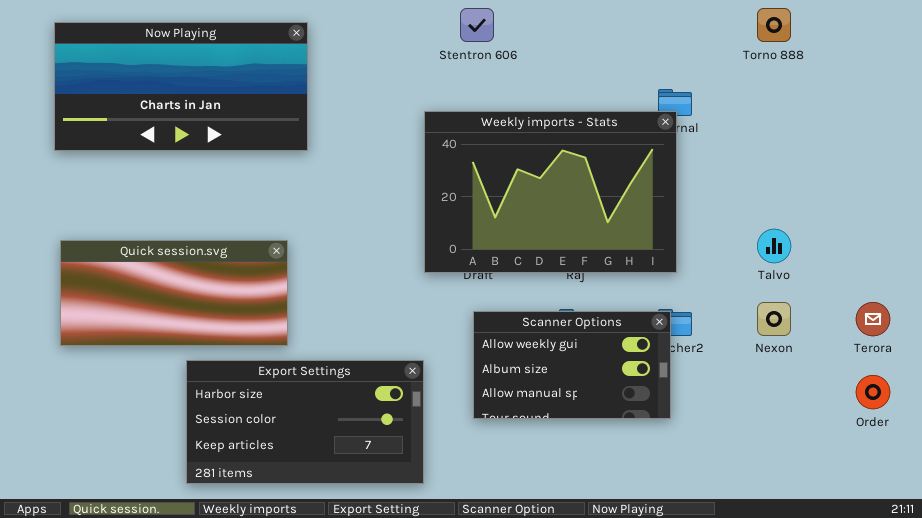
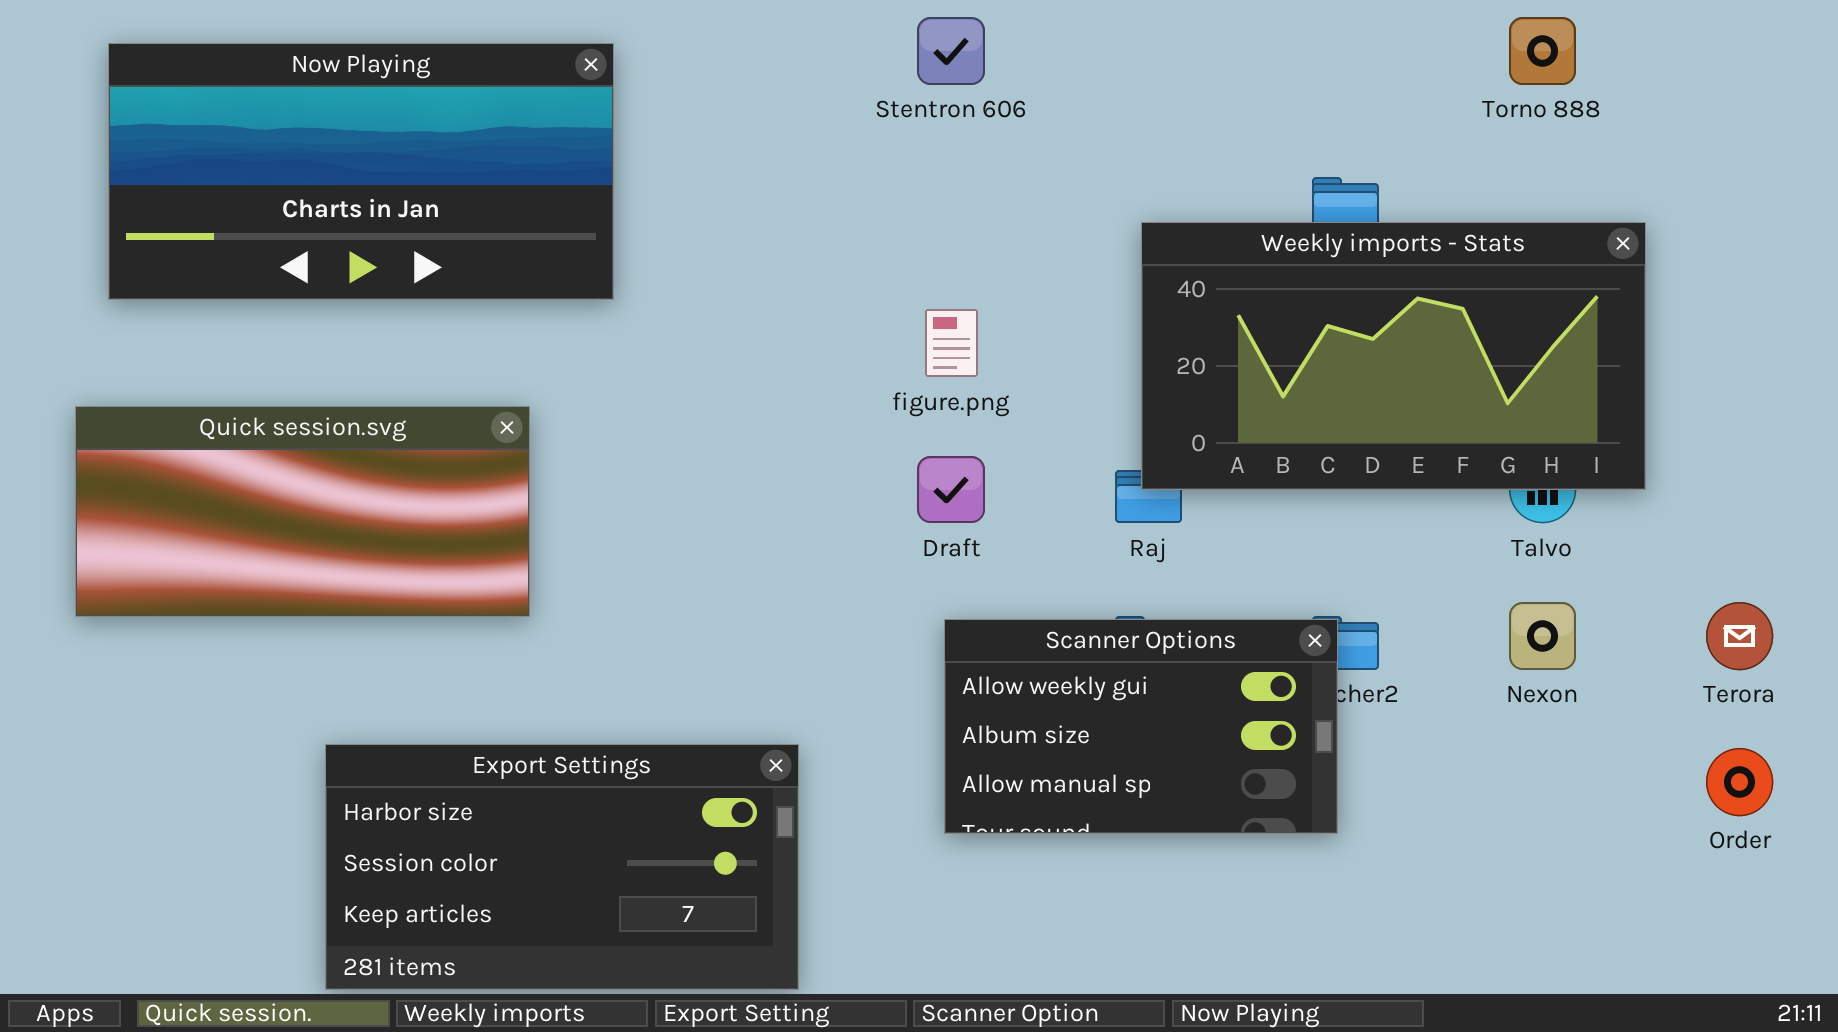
Weekly imports - Stats: [424,111,677,273] -> [1141,222,1646,490], moved, resized
Quick session.svg: [60,240,288,346] -> [75,406,530,617], moved
Export Settings: [186,360,424,484] -> [325,744,799,990], moved

